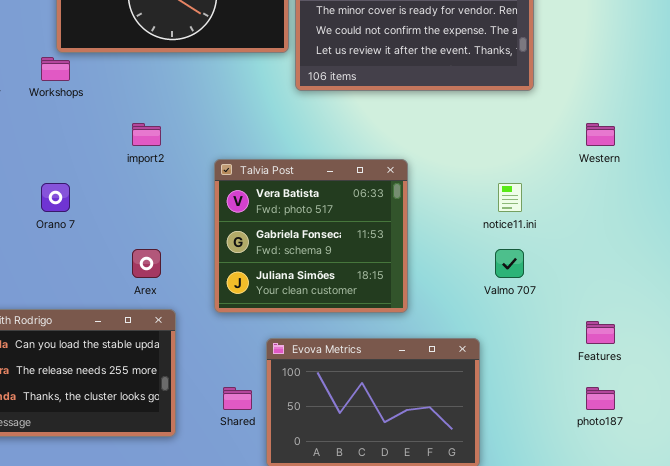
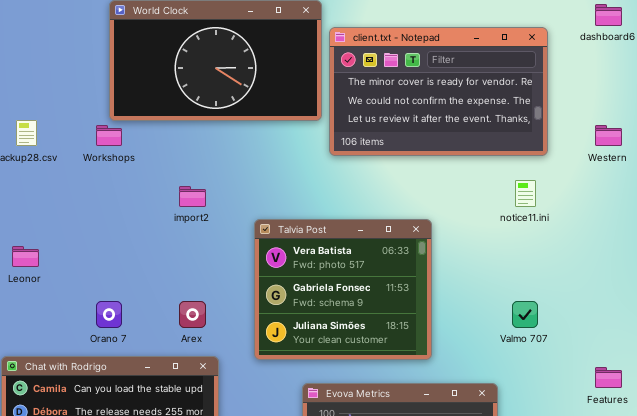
Western: [586,123,615,146] -> [595,125,622,146], moved
Orano 7: [41,183,70,212] -> [96,301,122,328], moved
notice11.ini: [498,183,522,212] -> [515,180,536,207], moved

